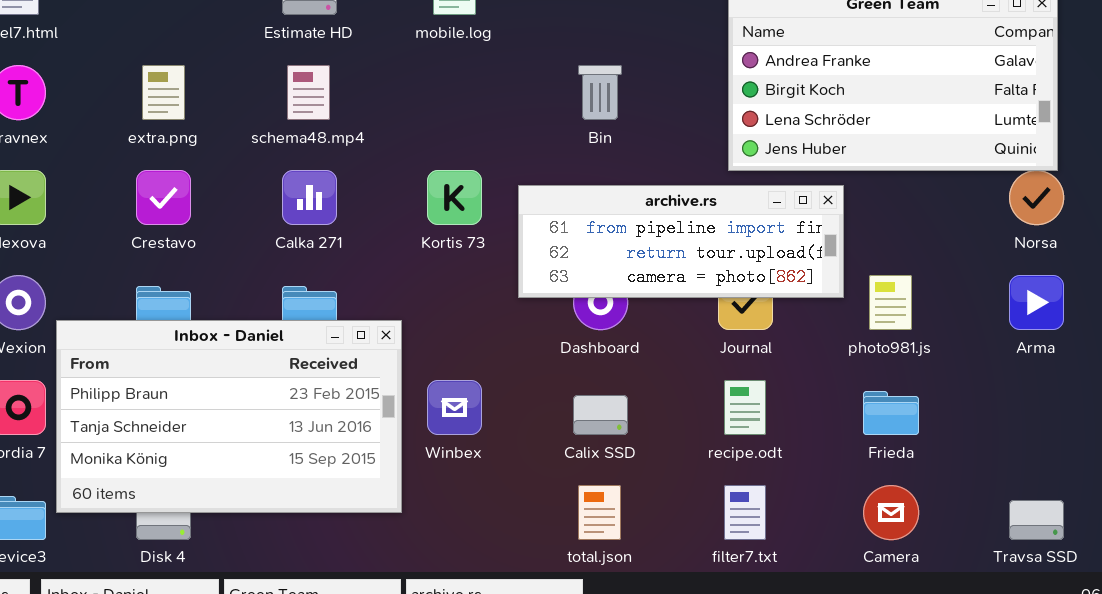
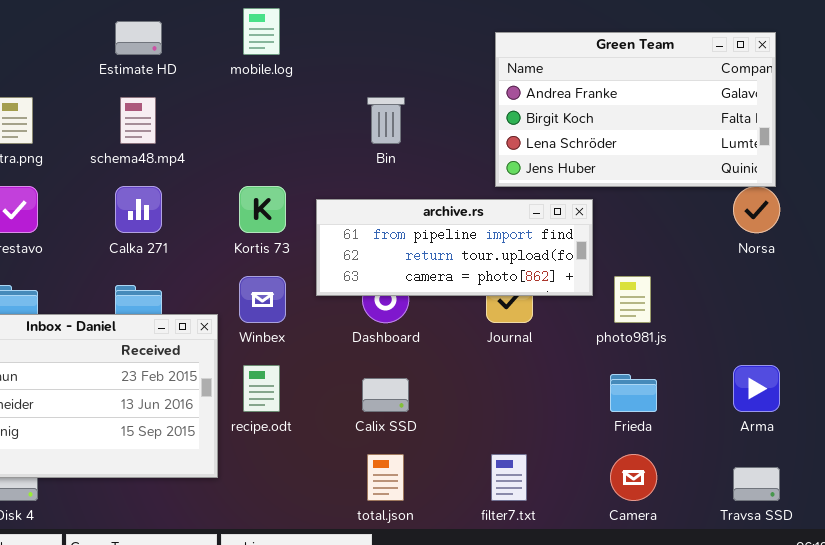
Arma: [1009,275,1064,330] -> [733,365,780,412], moved
Winbex: [427,380,482,435] -> [239,276,286,323], moved
recipe.odt: [724,380,766,435] -> [243,365,280,412], moved

